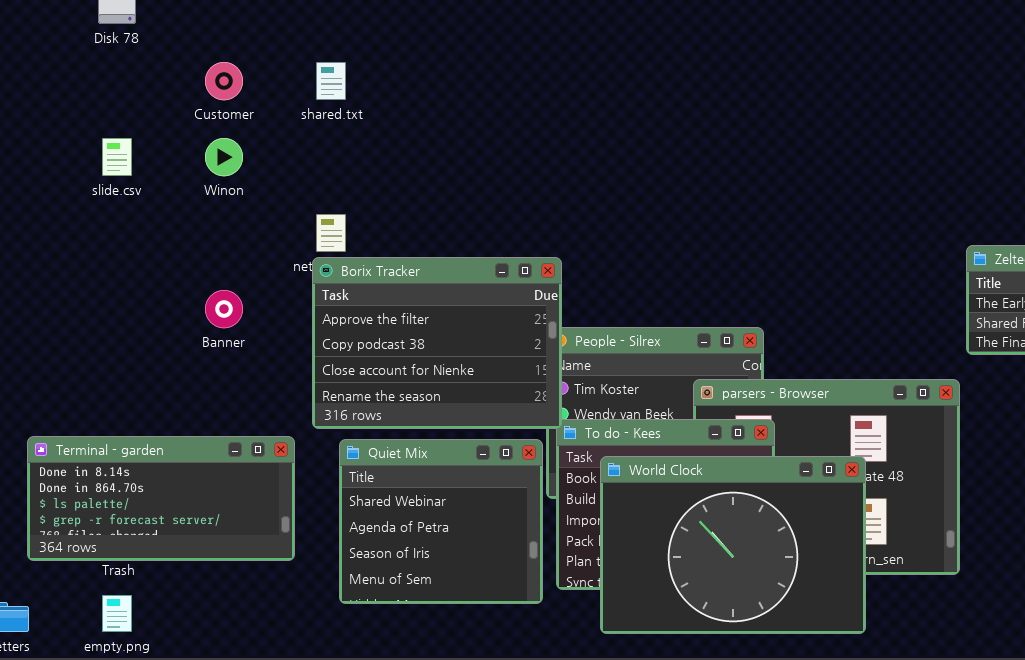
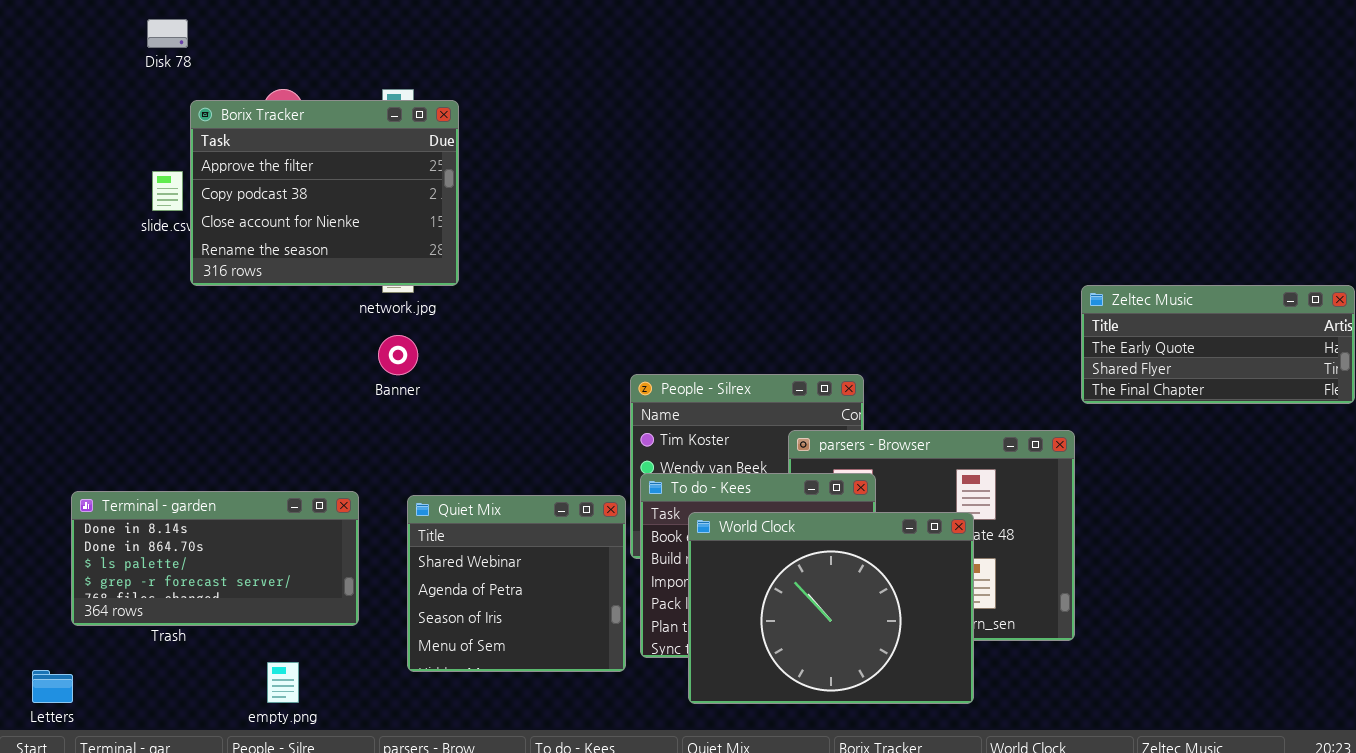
Borix Tracker: [312,257,562,429] -> [190,100,459,286], moved
Banner: [205,290,243,328] -> [378,335,418,375], moved
empty.png: [102,595,132,632] -> [267,662,299,703], moved

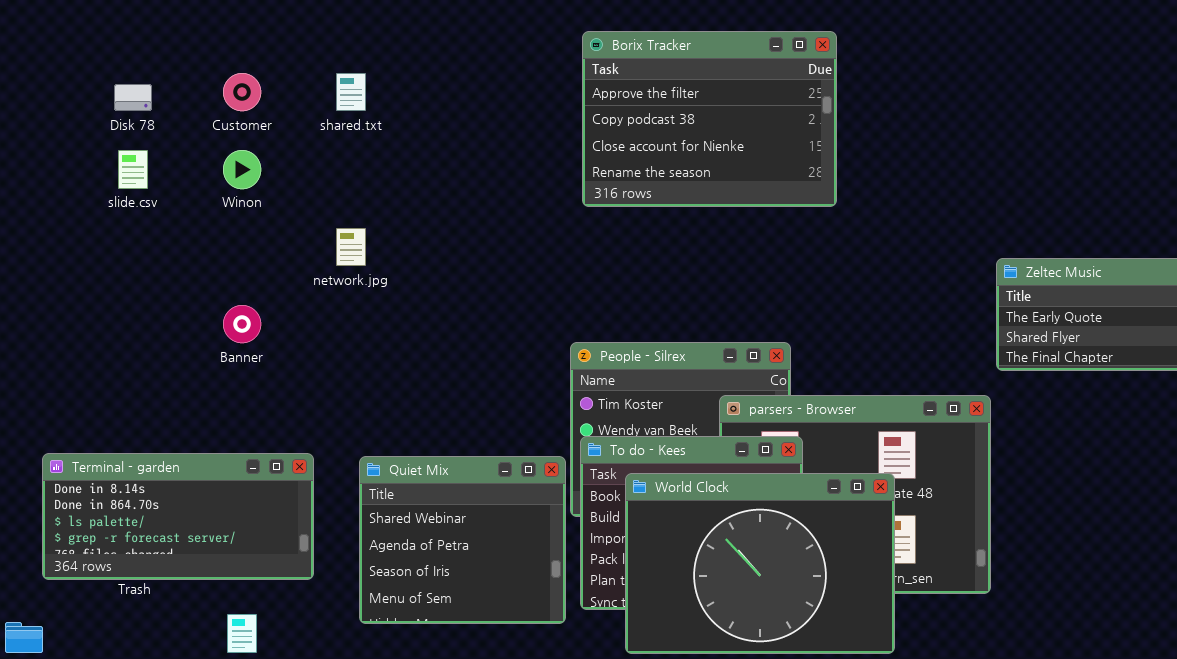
Disk 78: [147,19,188,48] -> [114,84,152,111], moved
Borix Tracker: [190,100,459,286] -> [582,31,837,207], moved
Banner: [378,335,418,375] -> [223,305,261,343], moved

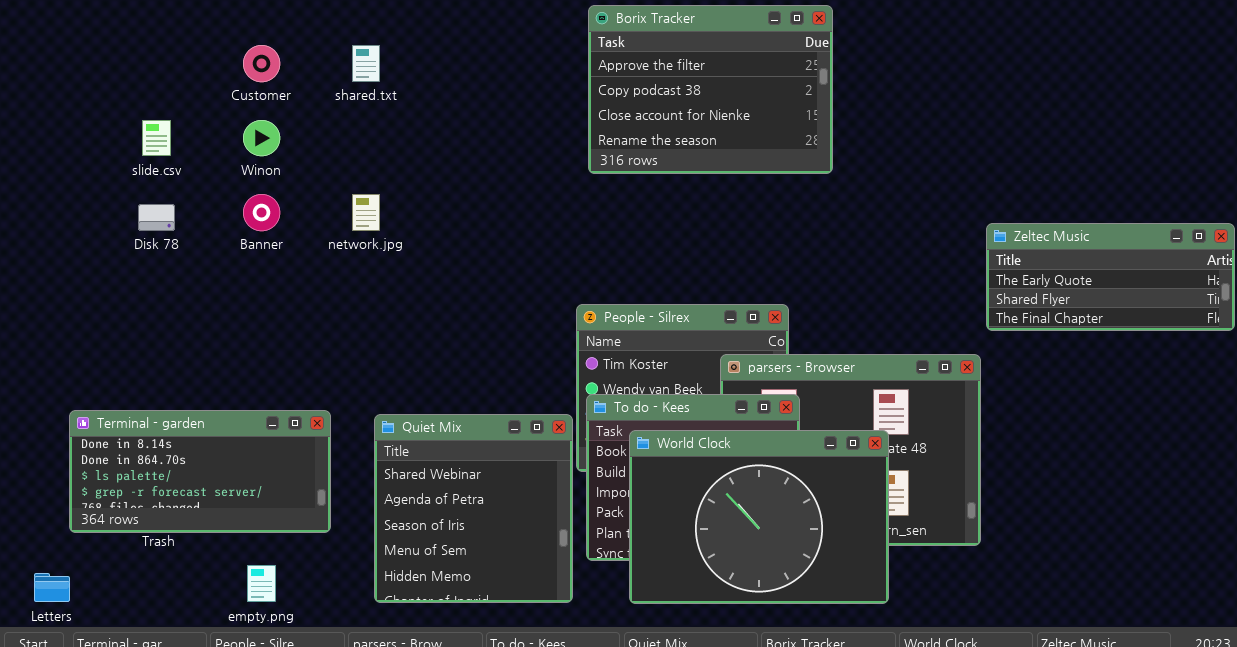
Disk 78: [114,84,152,111] -> [138,204,175,231], moved
Banner: [223,305,261,343] -> [243,194,280,231], moved
Quiet Mix: [359,456,566,624] -> [374,414,573,603], resized

